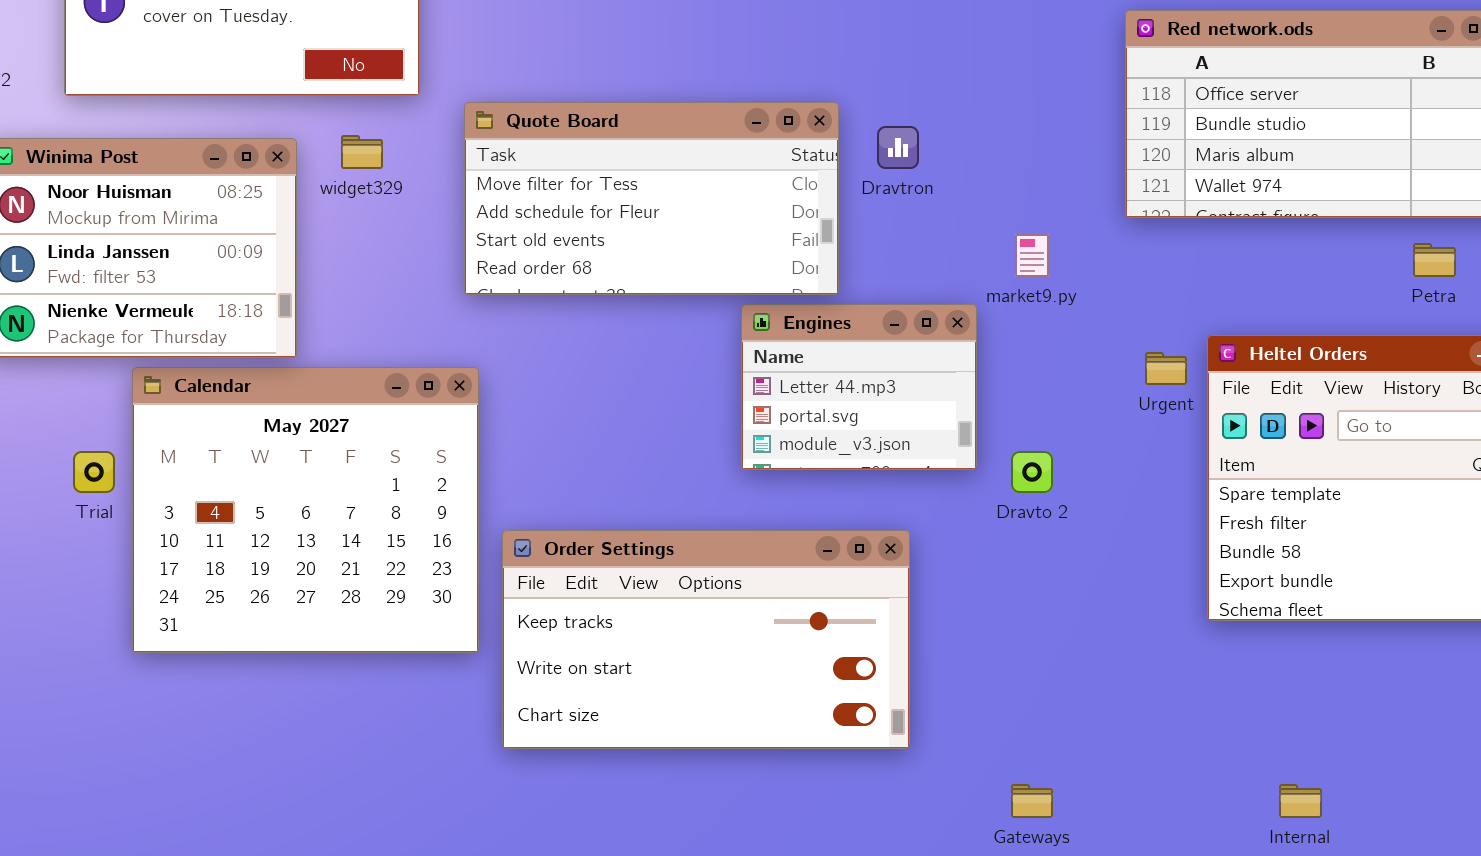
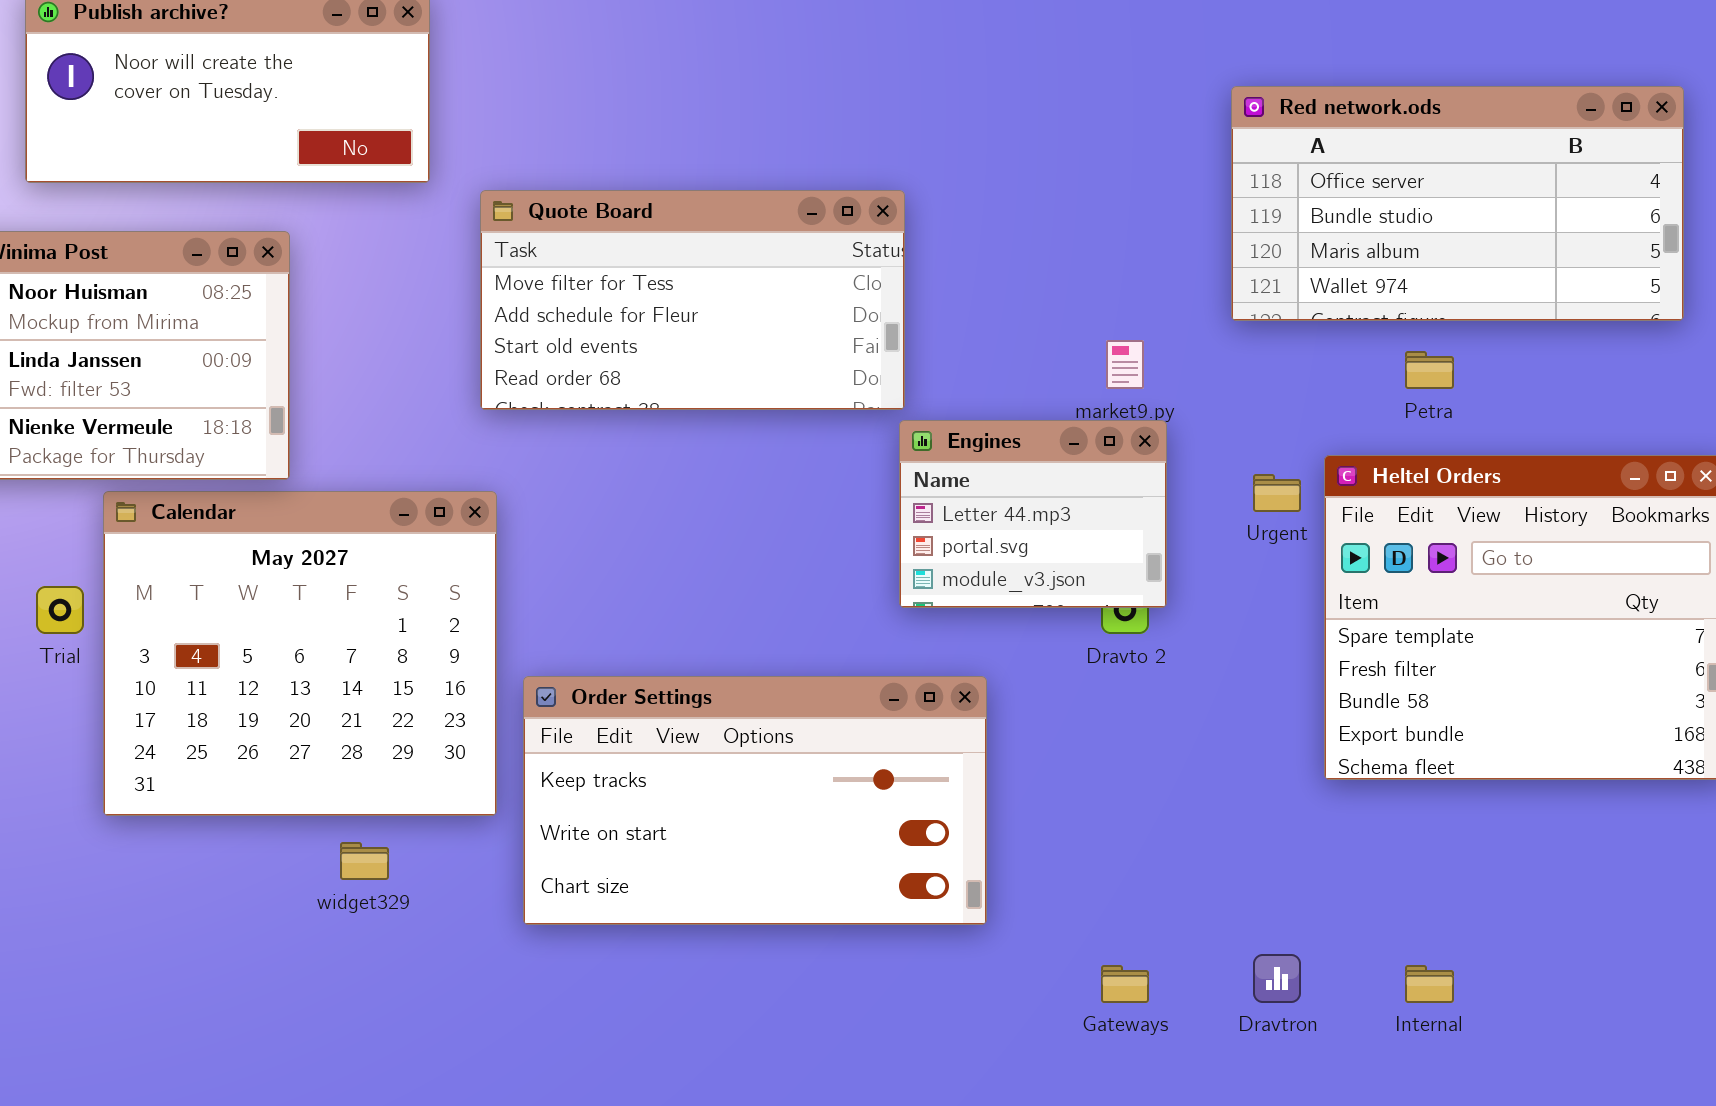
Dravtron: [877,126,919,169] -> [1253,954,1301,1003], moved
widget329: [341,135,383,169] -> [340,842,389,880], moved
Petra: [1413,243,1456,277] -> [1405,351,1454,389], moved
Engines: [741,304,977,470] -> [899,420,1167,608], moved

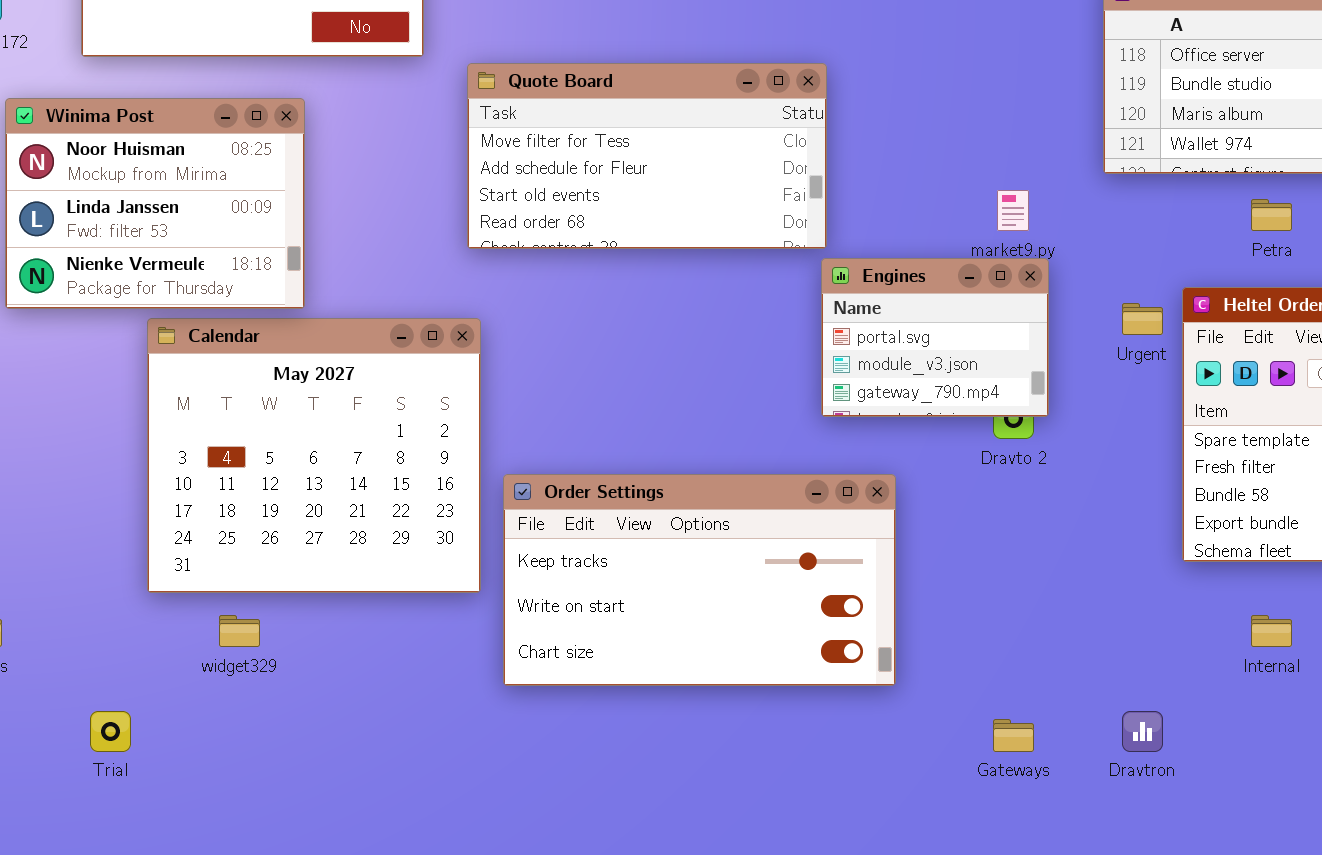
Engines: [899,420,1167,608] -> [821,258,1049,417], scrolled down 1 row
Trial: [36,586,84,634] -> [90,711,131,752], moved
widget329: [340,842,389,880] -> [219,615,260,647], moved
Internal: [1405,965,1454,1003] -> [1251,615,1292,647], moved

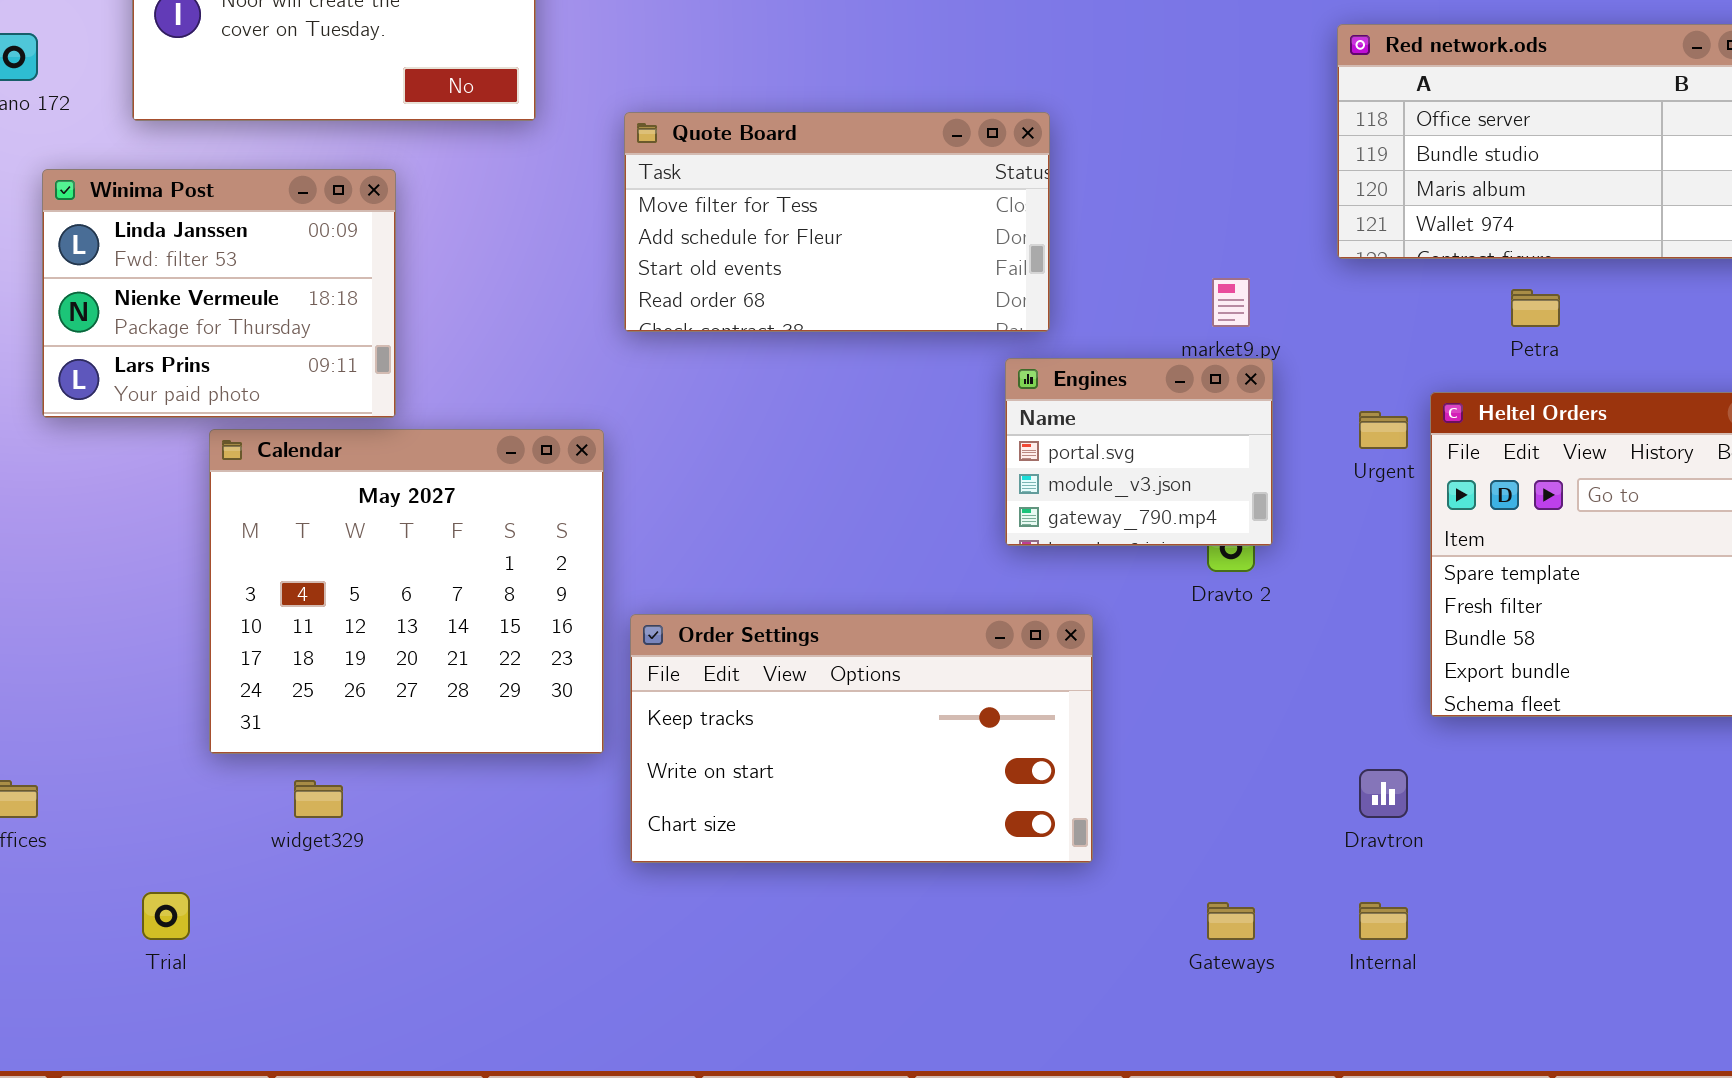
Quote Board: [467,63,827,249] -> [624,112,1050,332], moved
Winima Post: [5,98,305,309] -> [42,169,396,418], scrolled down 1 row
Internal: [1251,615,1292,647] -> [1359,902,1408,940], moved
Dravtron: [1122,711,1163,752] -> [1359,769,1408,818], moved

